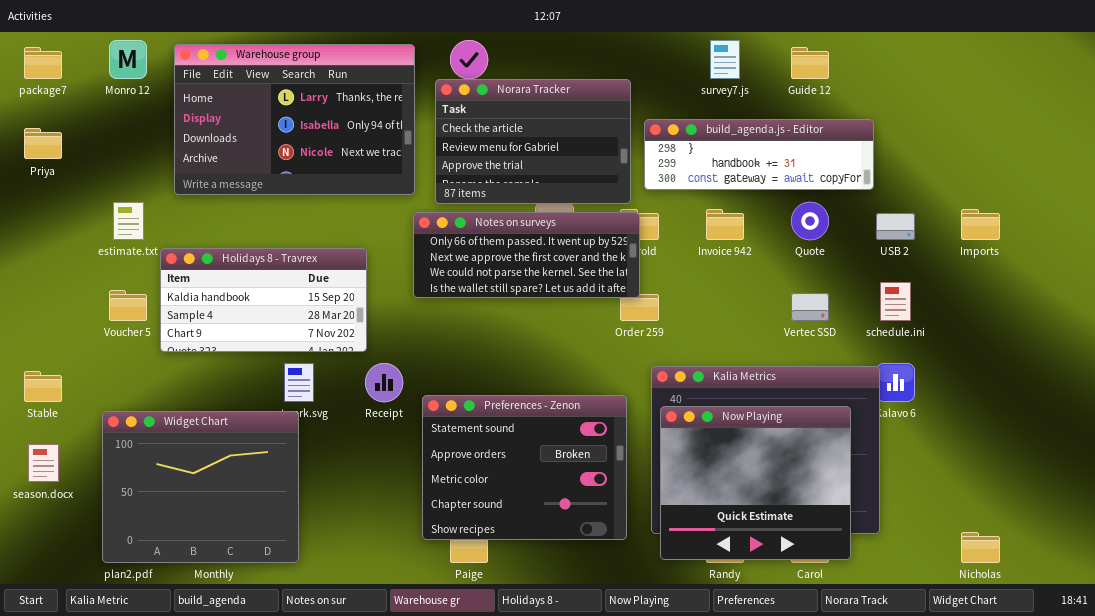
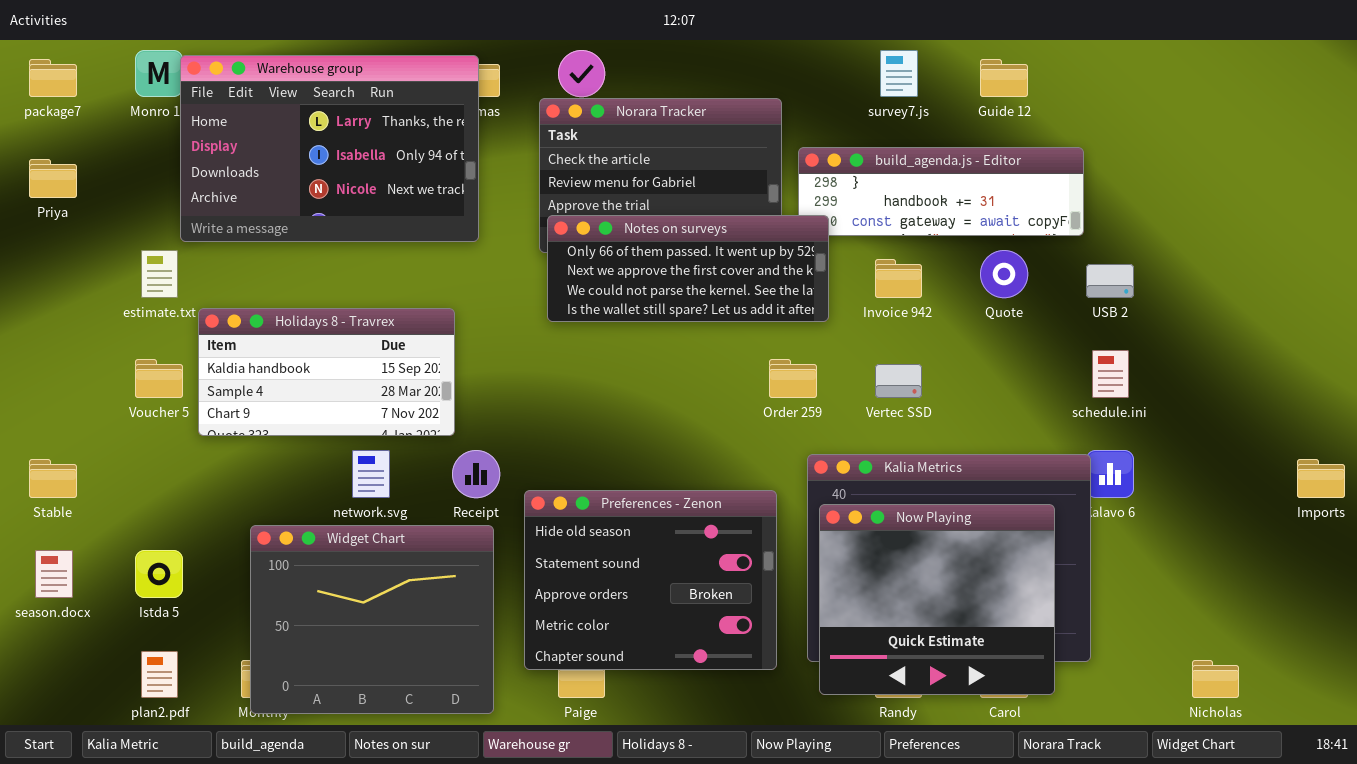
Warehouse group: [174,44,415,195] -> [180,55,479,242], moved
Imports: [961,209,1000,240] -> [1297,459,1345,498], moved
Notes on surveys: [413,212,640,298] -> [547,215,829,322], moved
Vertec SSD: [791,293,829,321] -> [875,364,922,398], moved
Preferences - Zenon: [422,395,627,540] -> [524,490,777,670], scrolled up 1 row
Widget Chart: [102,411,299,563] -> [250,525,494,714], moved

